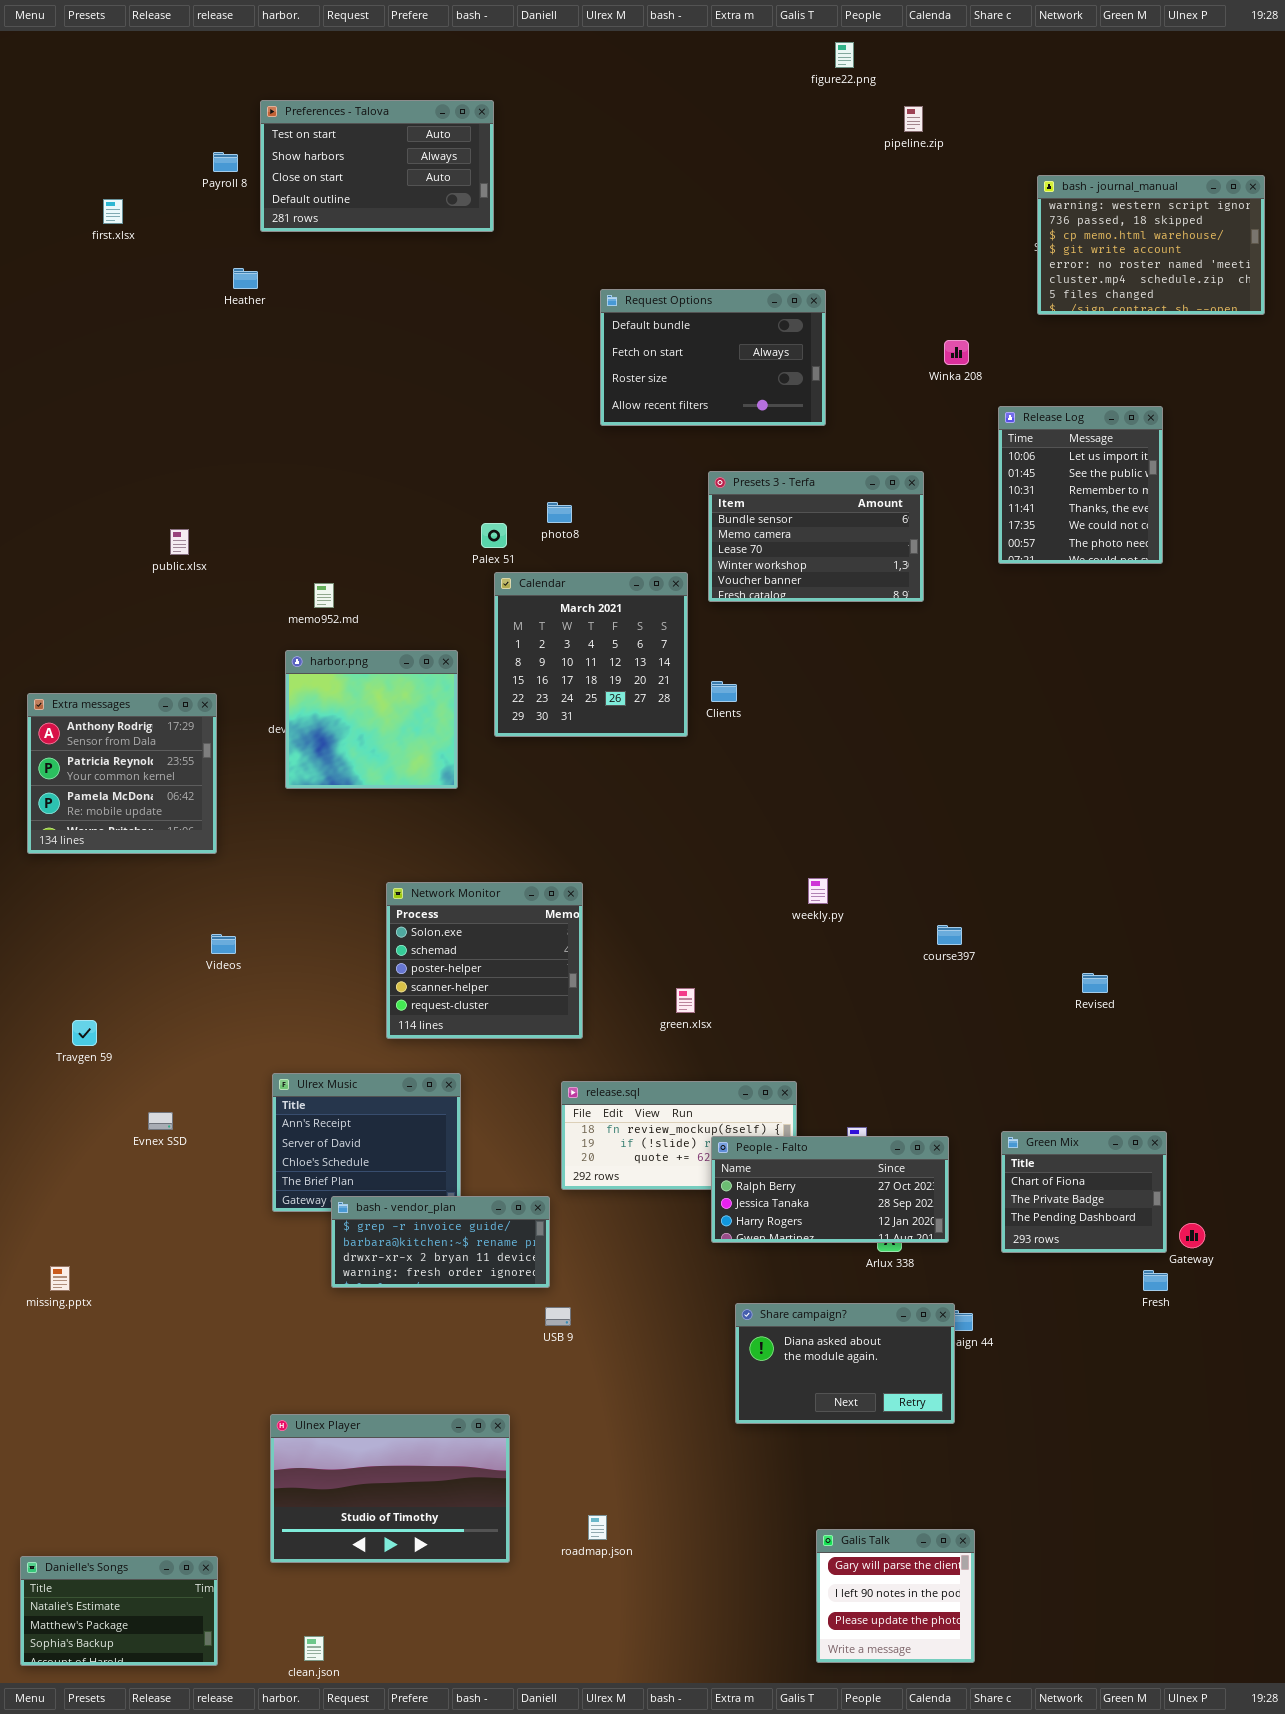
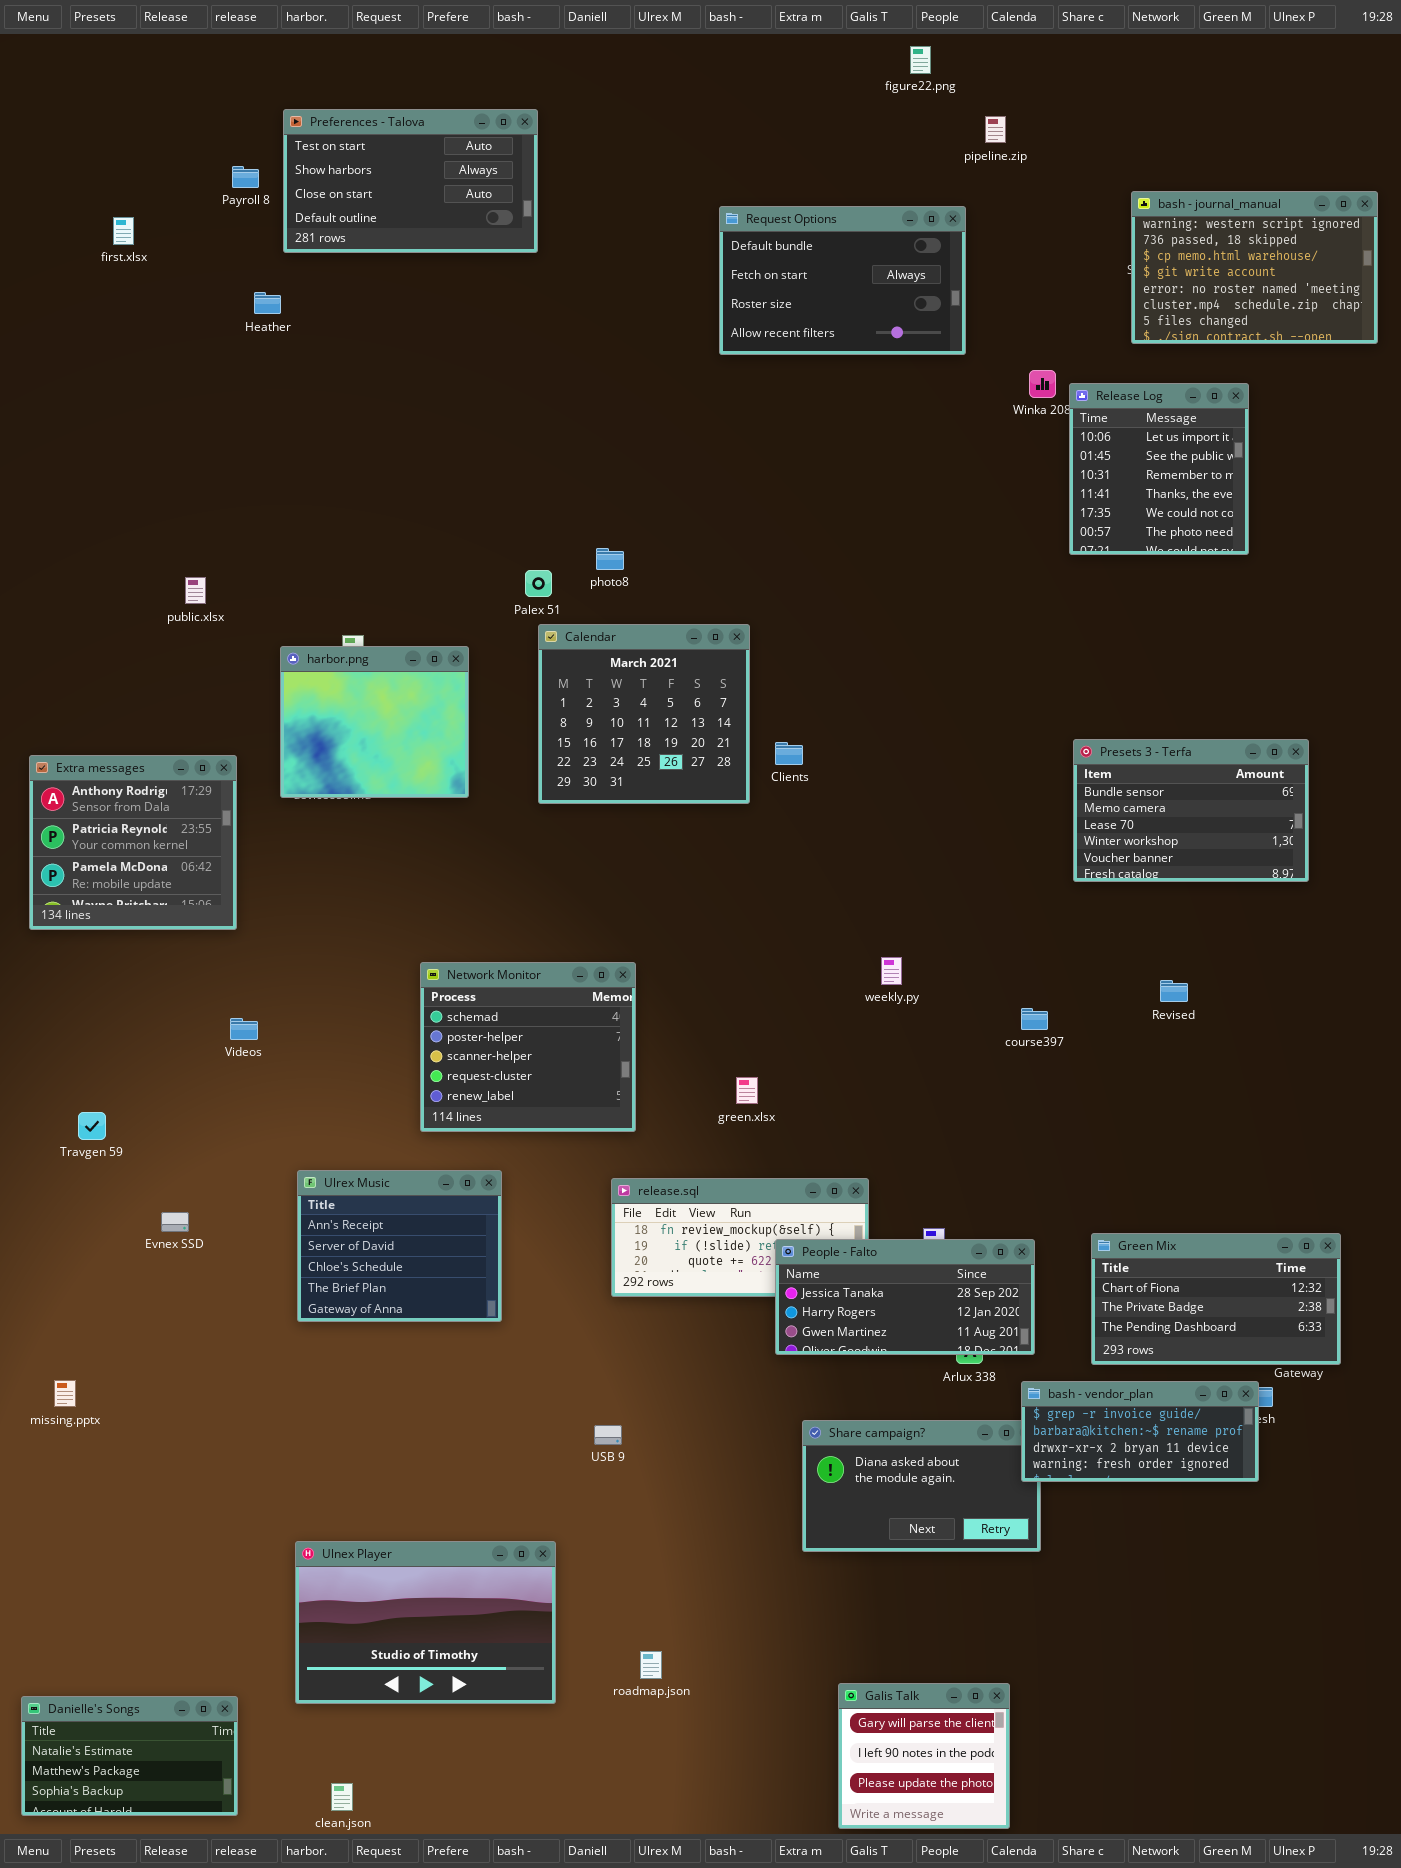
Request Options: [600,289,826,426] -> [719,206,966,355], moved
Release Log: [998,406,1163,564] -> [1069,383,1249,555], moved
Presets 3 - Terfa: [708,471,924,602] -> [1073,739,1309,882], moved
harbor.png: [285,650,458,789] -> [280,646,469,798], moved
Network Monitor: [386,882,583,1039] -> [420,962,636,1132], scrolled down 1 row
Revised: [1082,973,1108,993] -> [1160,980,1188,1002], moved
Green Mix: [1001,1131,1167,1253] -> [1091,1233,1341,1365], resized
People - Falto: [711,1136,949,1243] -> [775,1239,1035,1355], scrolled down 1 row
bash - vendor_plan: [331,1196,550,1288] -> [1021,1381,1259,1482], moved
Galis Talk: [816,1529,975,1663] -> [838,1683,1010,1829], moved

